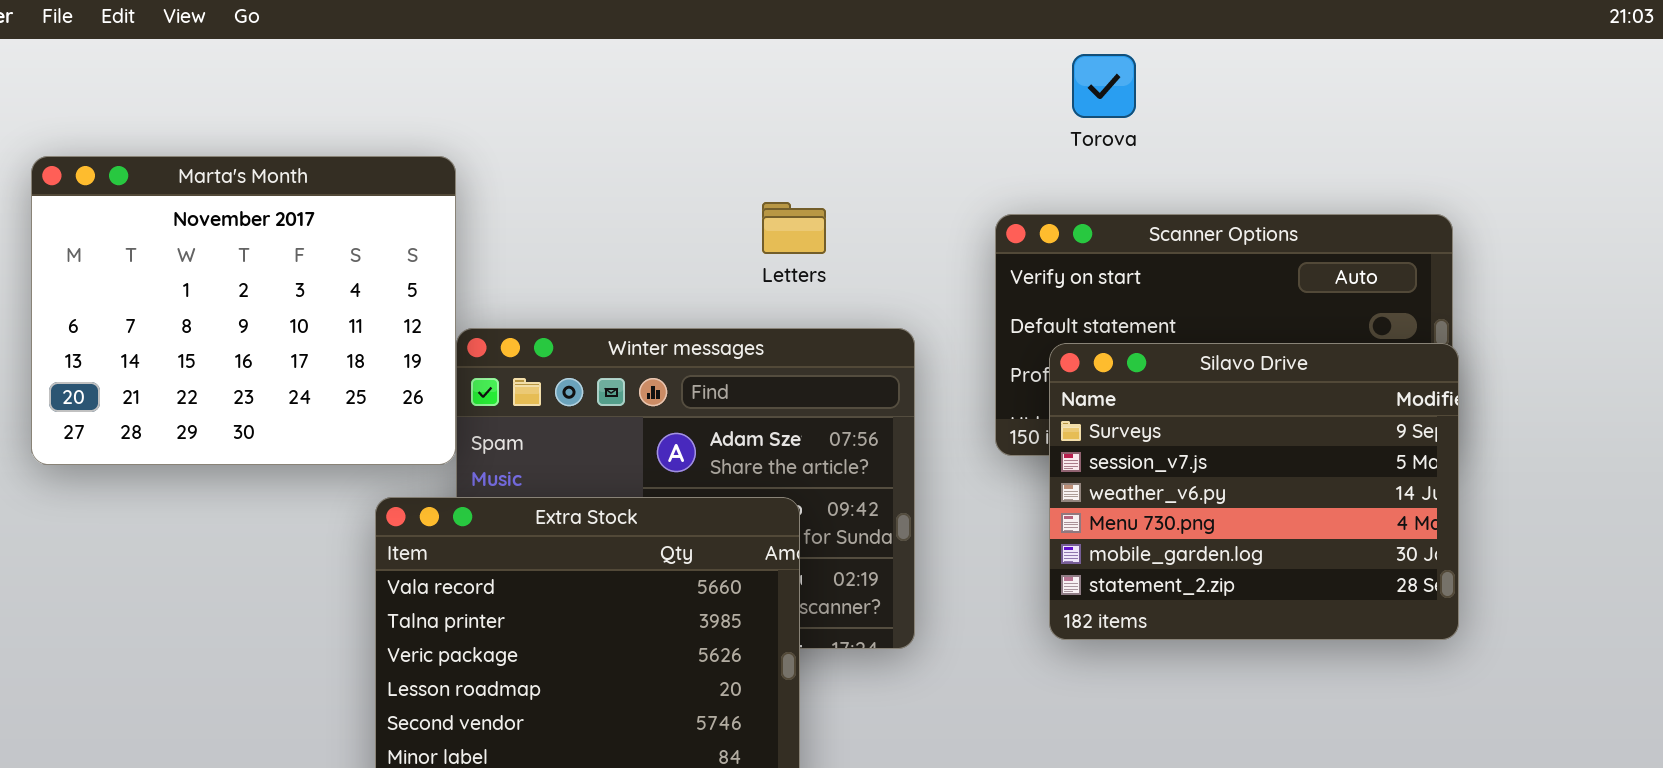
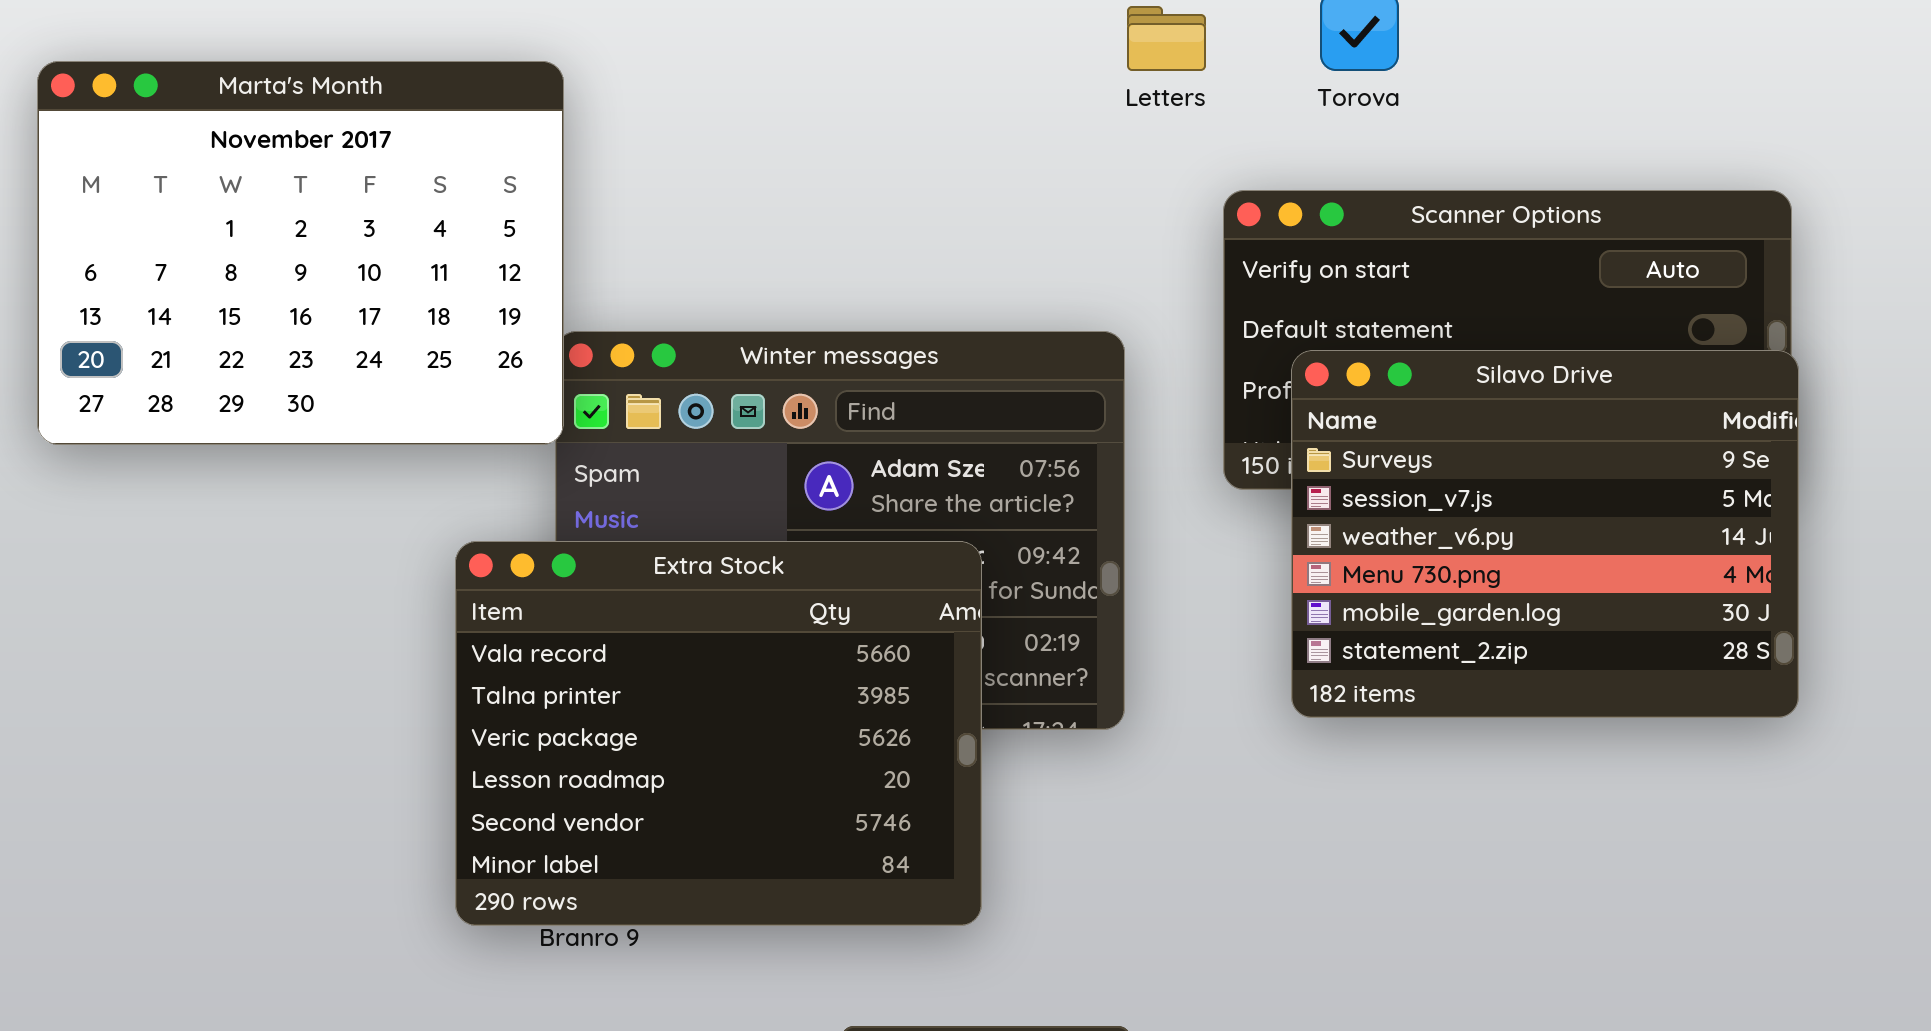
Marta's Month: [31,156,456,465] -> [37,61,564,445], moved
Letters: [762,202,826,254] -> [1127,6,1206,71], moved

